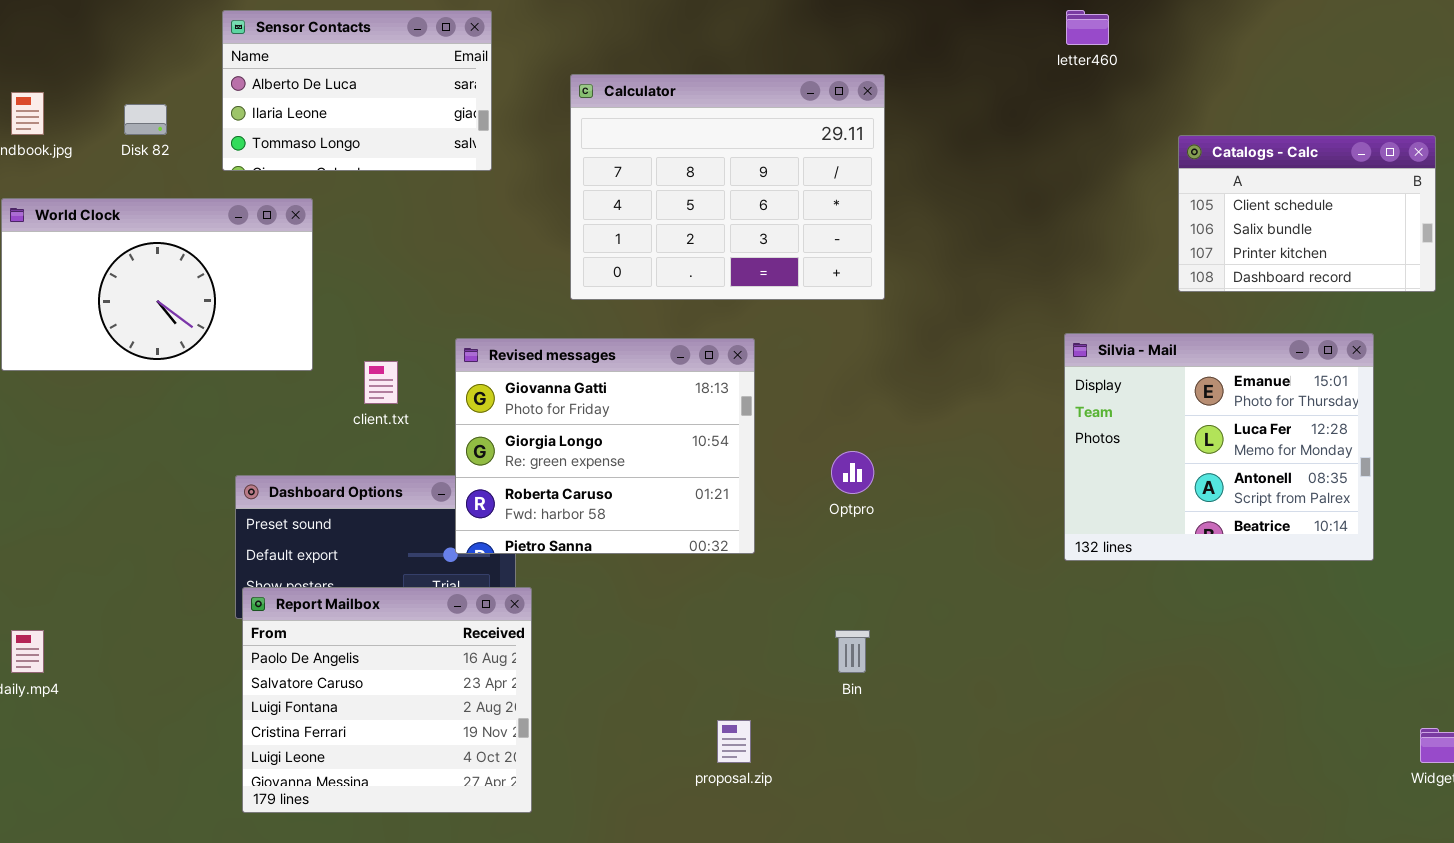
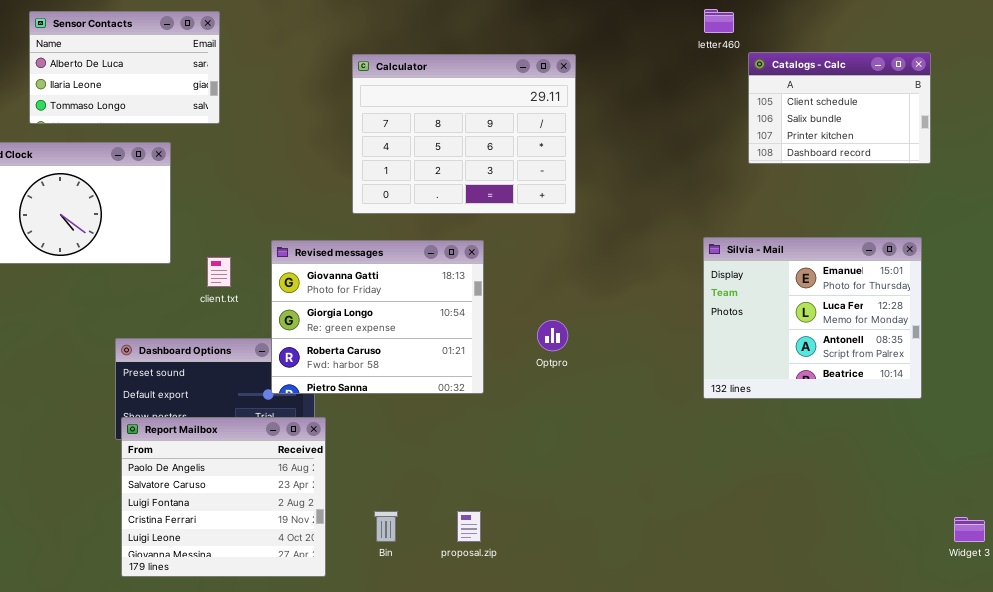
Sensor Contacts: [222,10,492,171] -> [29,11,220,124], moved
Catalogs - Calc: [1178,135,1436,292] -> [748,52,931,164], moved
Bin: [835,630,870,673] -> [374,511,398,542], moved

